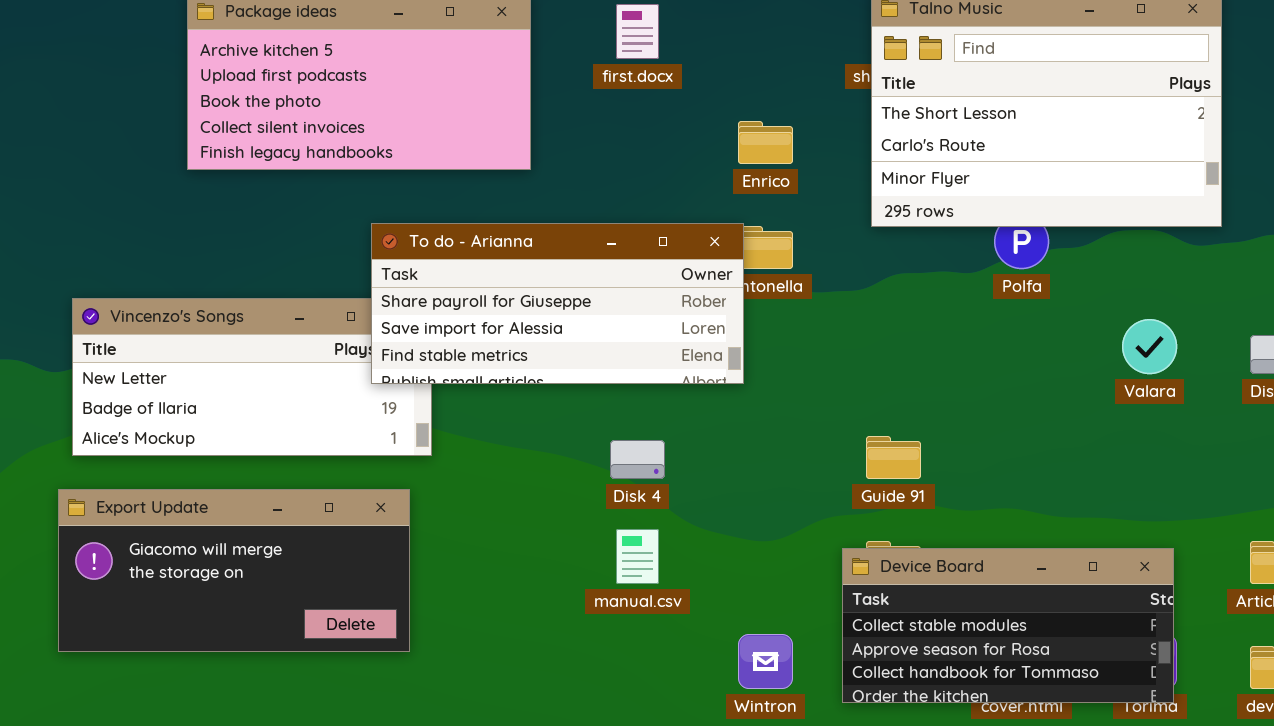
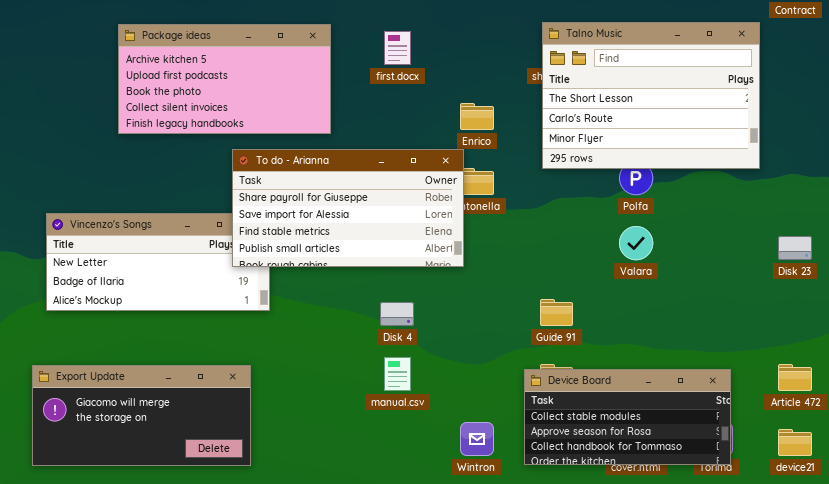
To do - Arianna: [371,223,744,384] -> [232,149,464,267], resized
Valara: [1122,319,1177,374] -> [619,226,653,260], moved
Export Update: [58,489,410,652] -> [32,365,251,466], moved

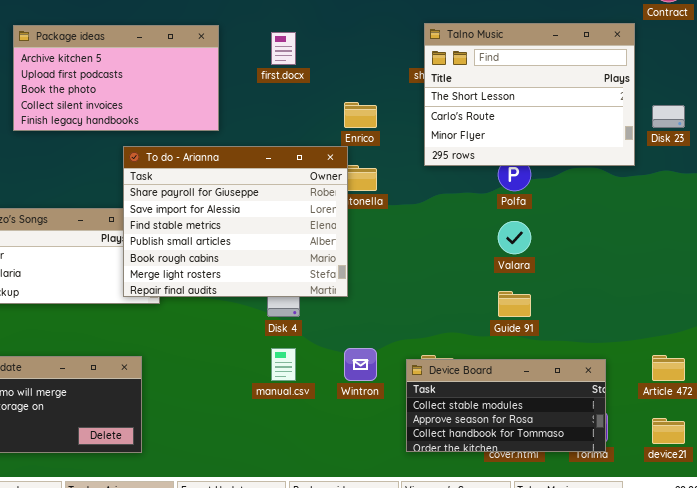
To do - Arianna: [232,149,464,267] -> [123,146,348,297], resized
Disk 23: [778,236,812,260] -> [652,105,685,128], moved
Guide 91: [540,299,573,326] -> [498,291,531,317], moved
Wintron: [460,422,494,456] -> [344,348,377,381], moved

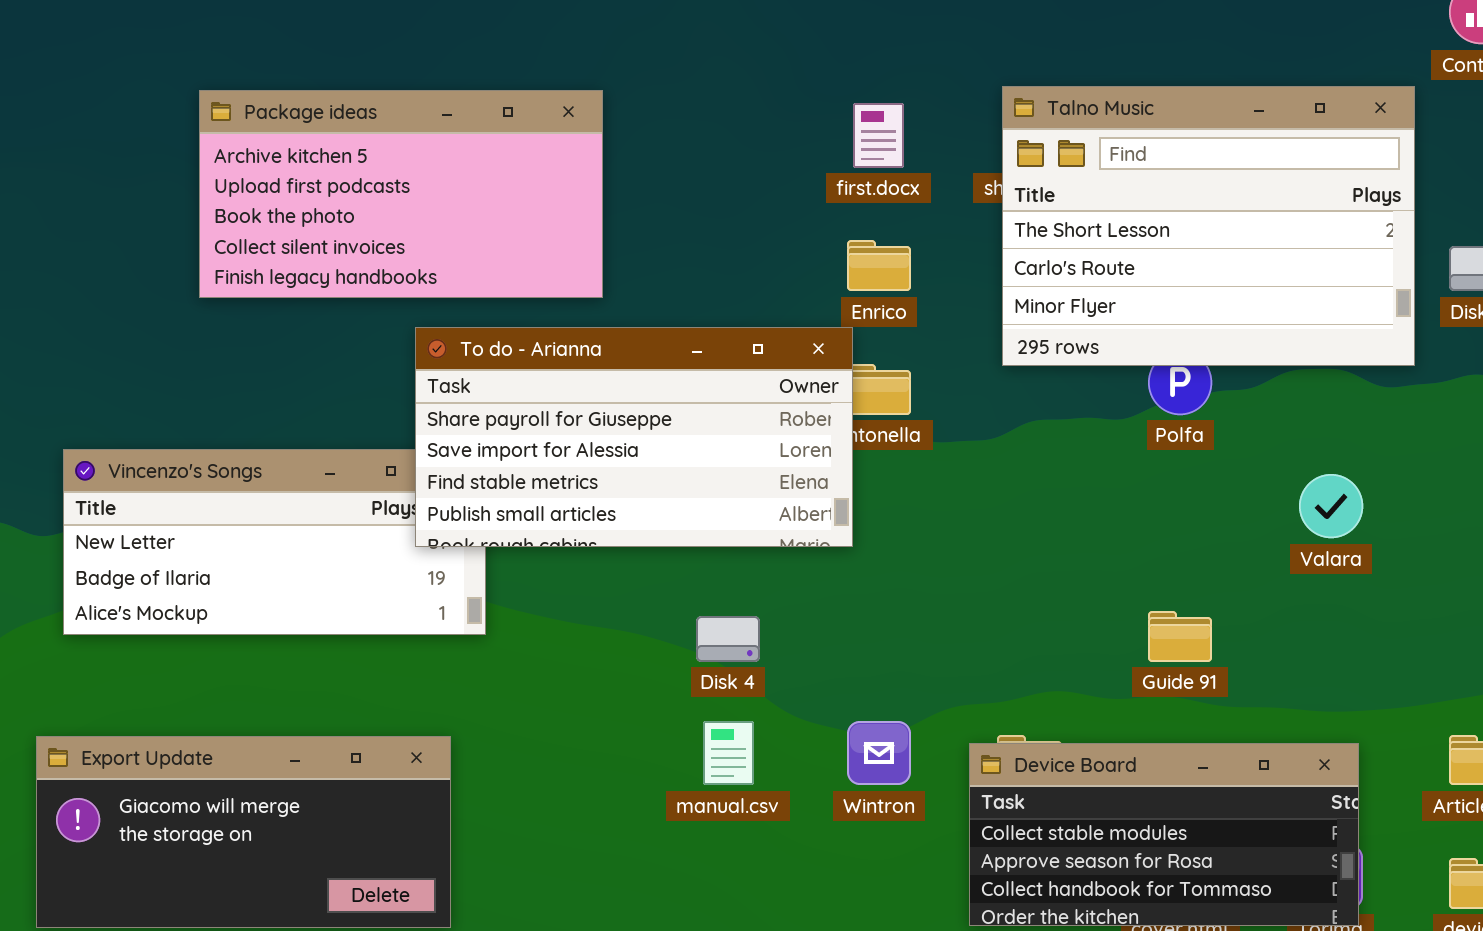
first.docx: [271,32,296,65] -> [853,103,904,168], moved
To do - Arianna: [123,146,348,297] -> [415,327,853,547], resized
Valara: [498,221,531,254] -> [1299,474,1363,538], moved

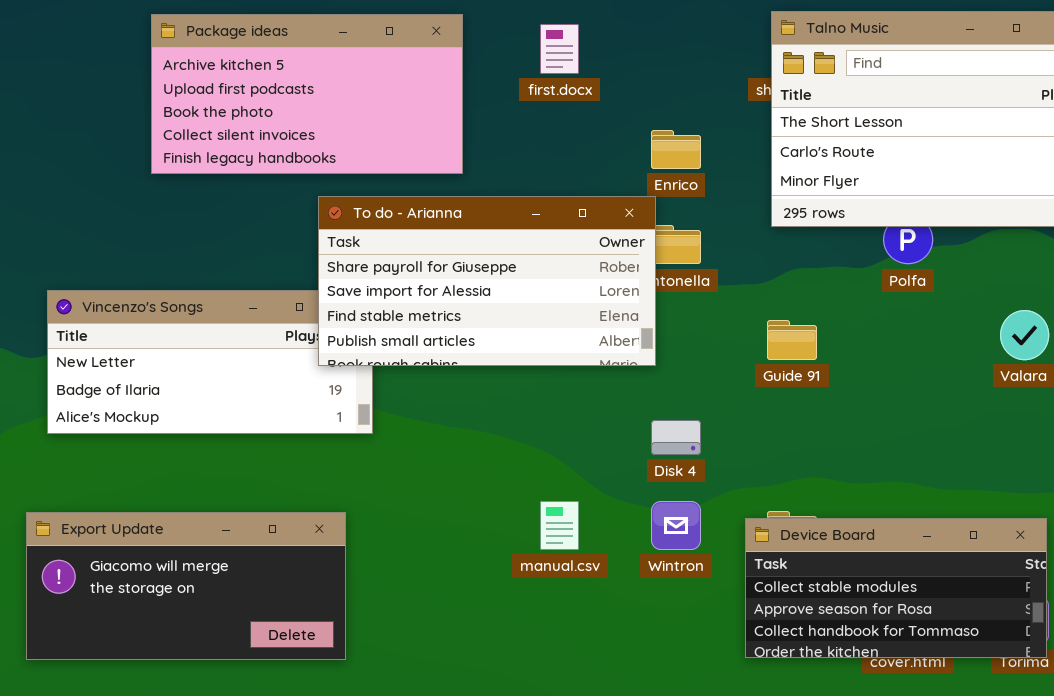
first.docx: [853,103,904,168] -> [540,24,579,74], moved
Guide 91: [1148,611,1212,662] -> [767,320,817,360], moved
Disk 4: [696,616,760,662] -> [651,420,701,455], moved

